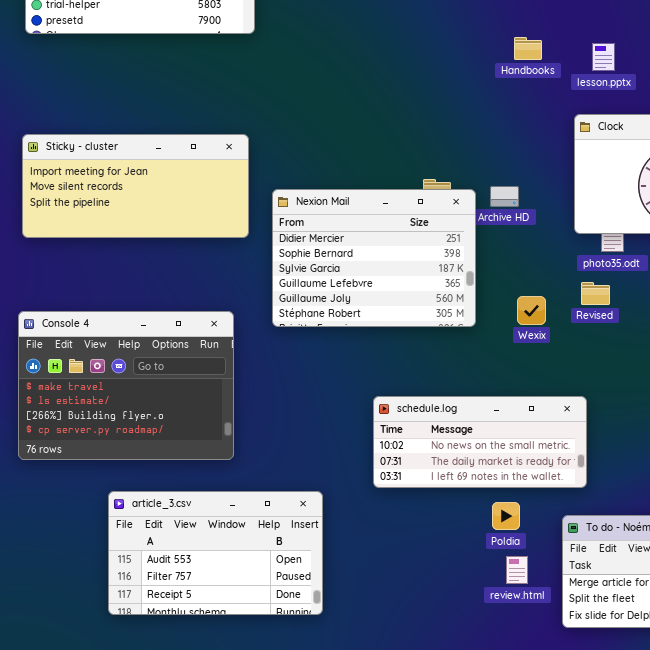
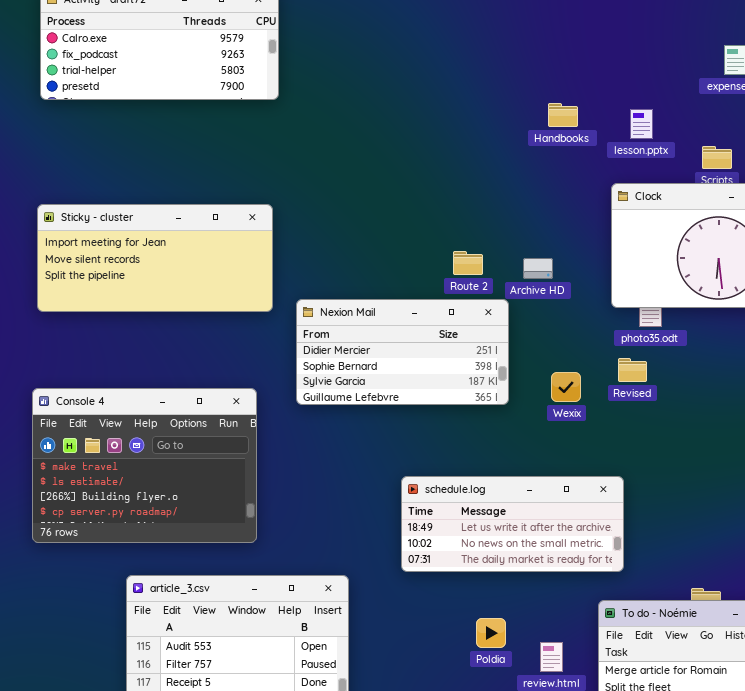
Nexion Mail: [272,189,476,327] -> [296,299,509,405], resized
schedule.log: [373,396,587,488] -> [401,476,624,572], scrolled up 1 row
Poldia: [492,502,520,530] -> [476,618,506,648], moved

